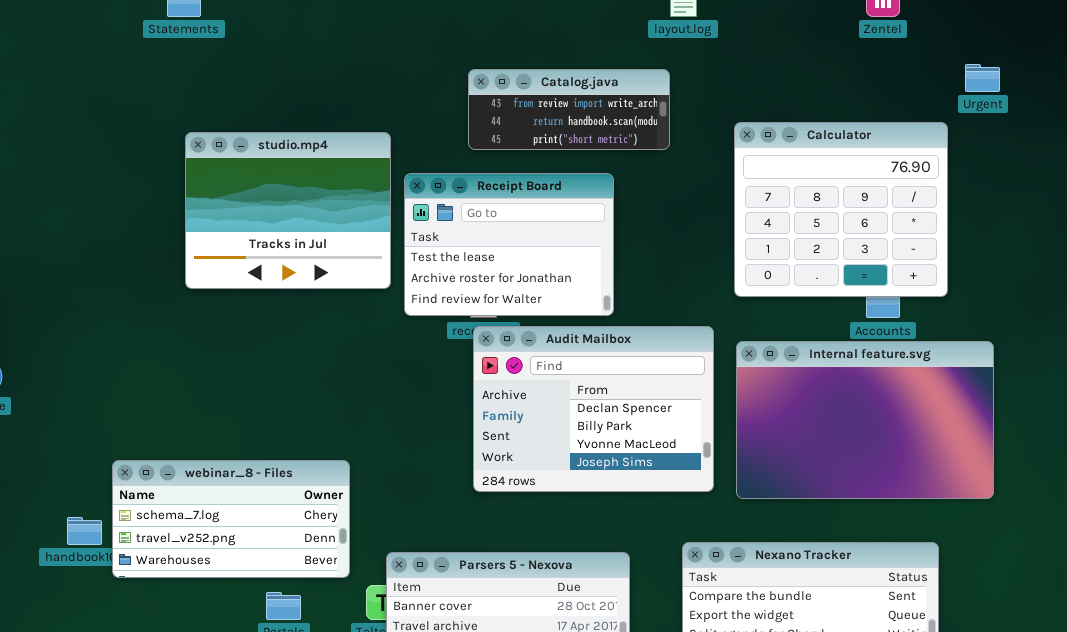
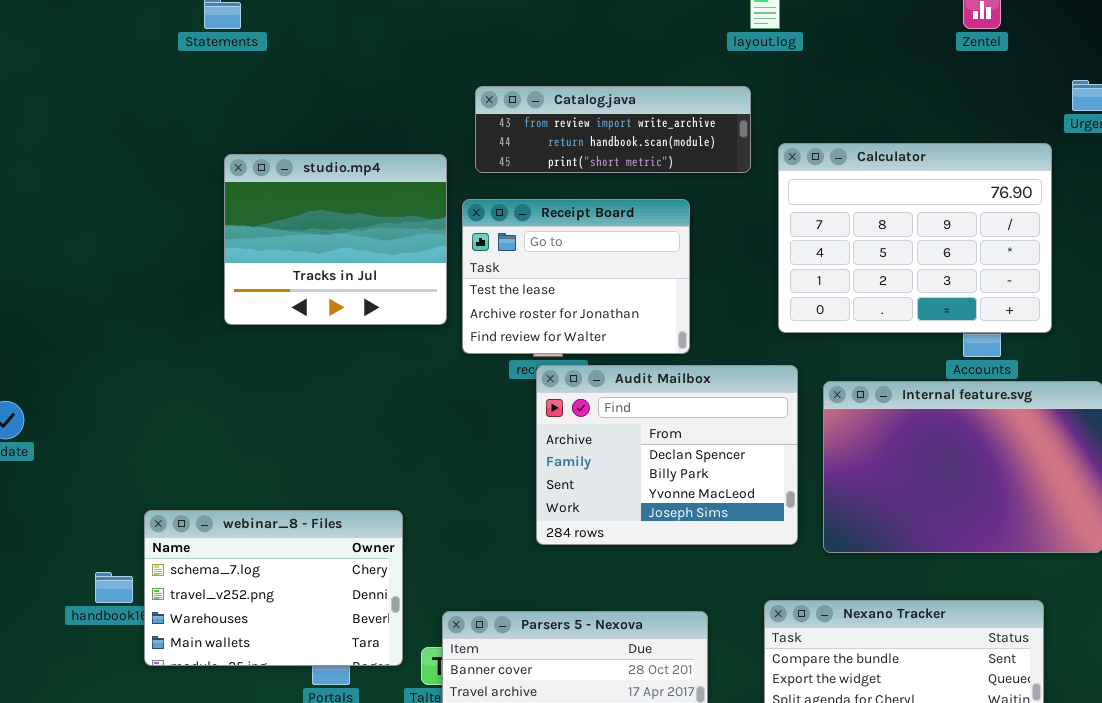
Catalog.java: [468,69,670,150] -> [475,86,751,173], resized
Calculator: [734,122,948,297] -> [778,143,1052,333], resized
webinar_8 - Files: [112,460,350,578] -> [144,510,403,666], resized

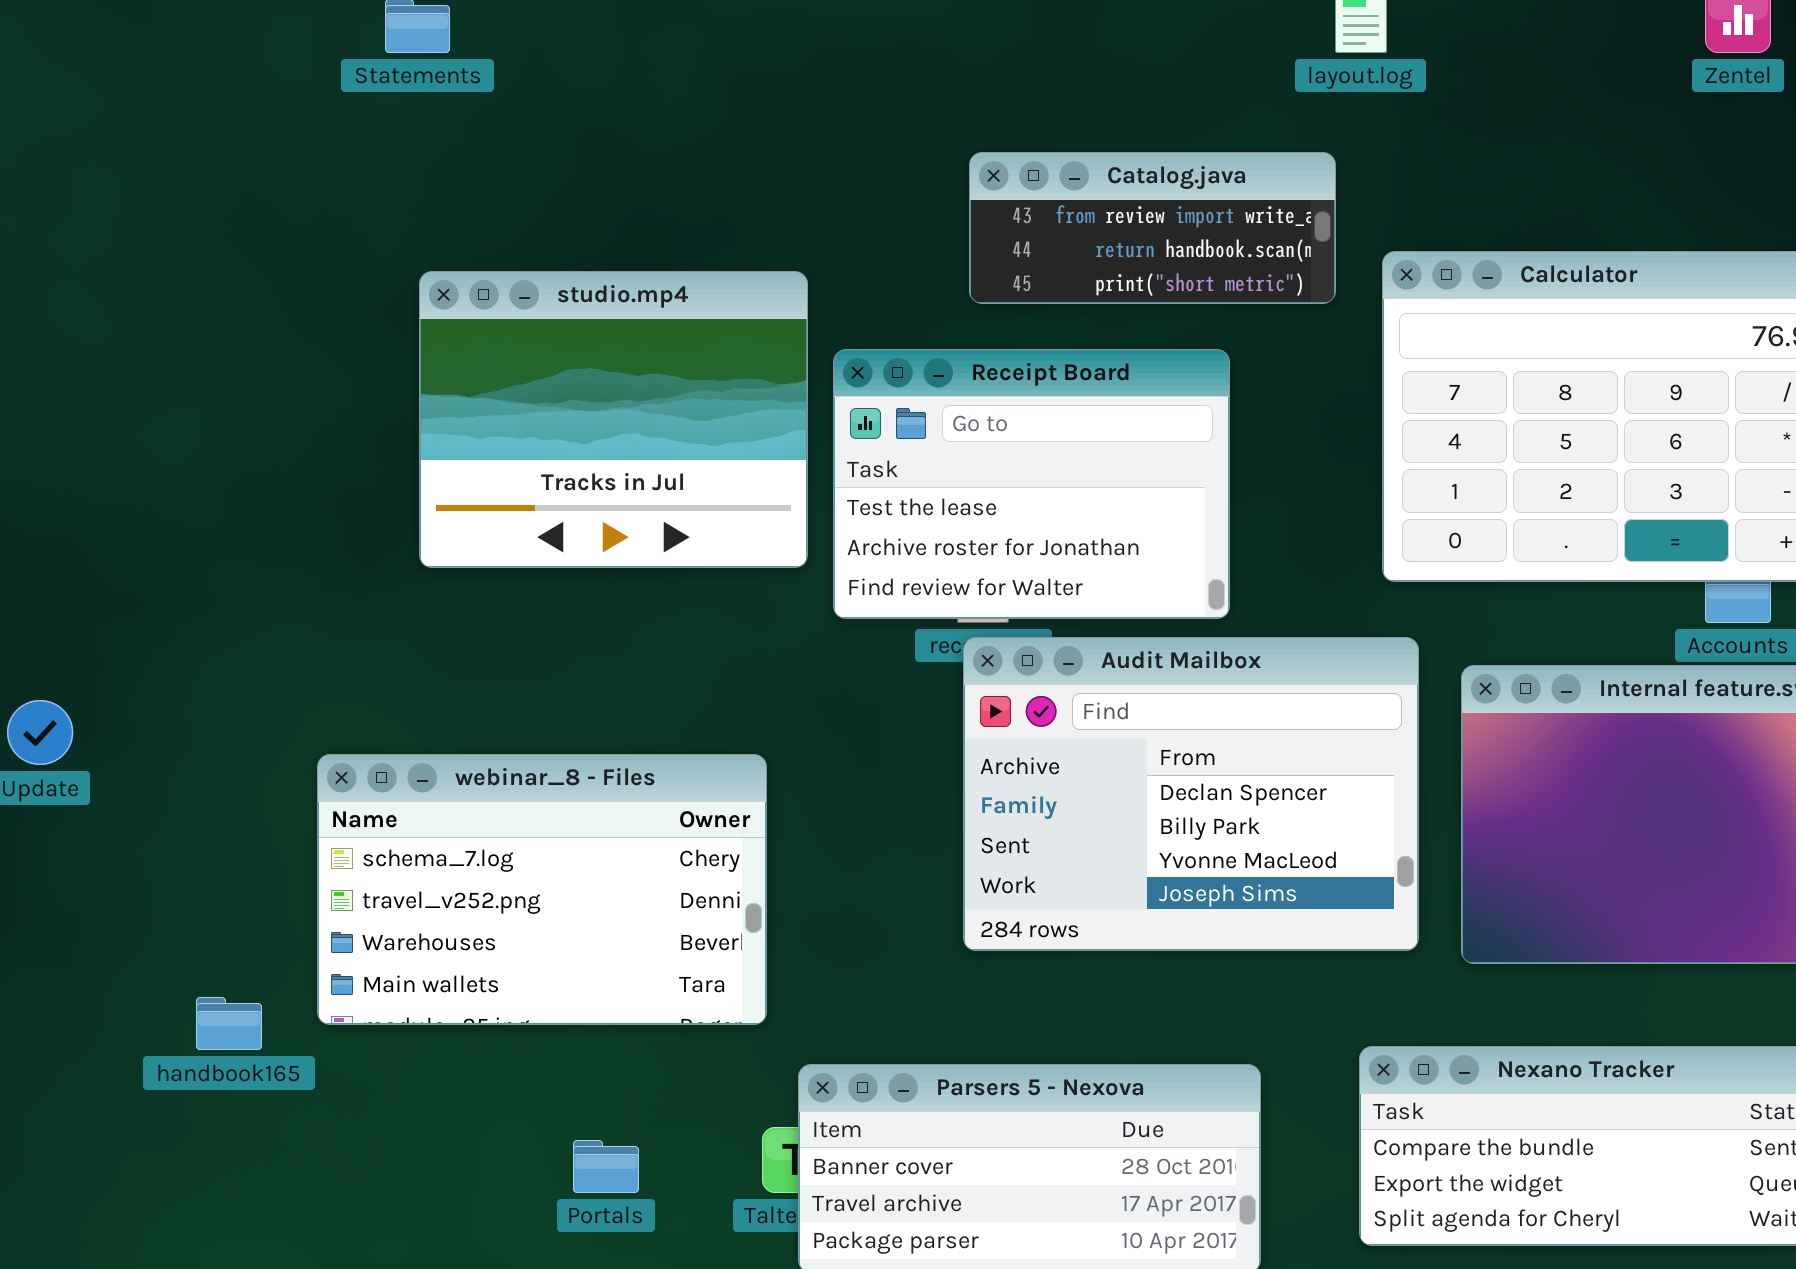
Catalog.java: [475,86,751,173] -> [969,152,1336,304], resized
webinar_8 - Files: [144,510,403,666] -> [317,754,767,1025], moved

